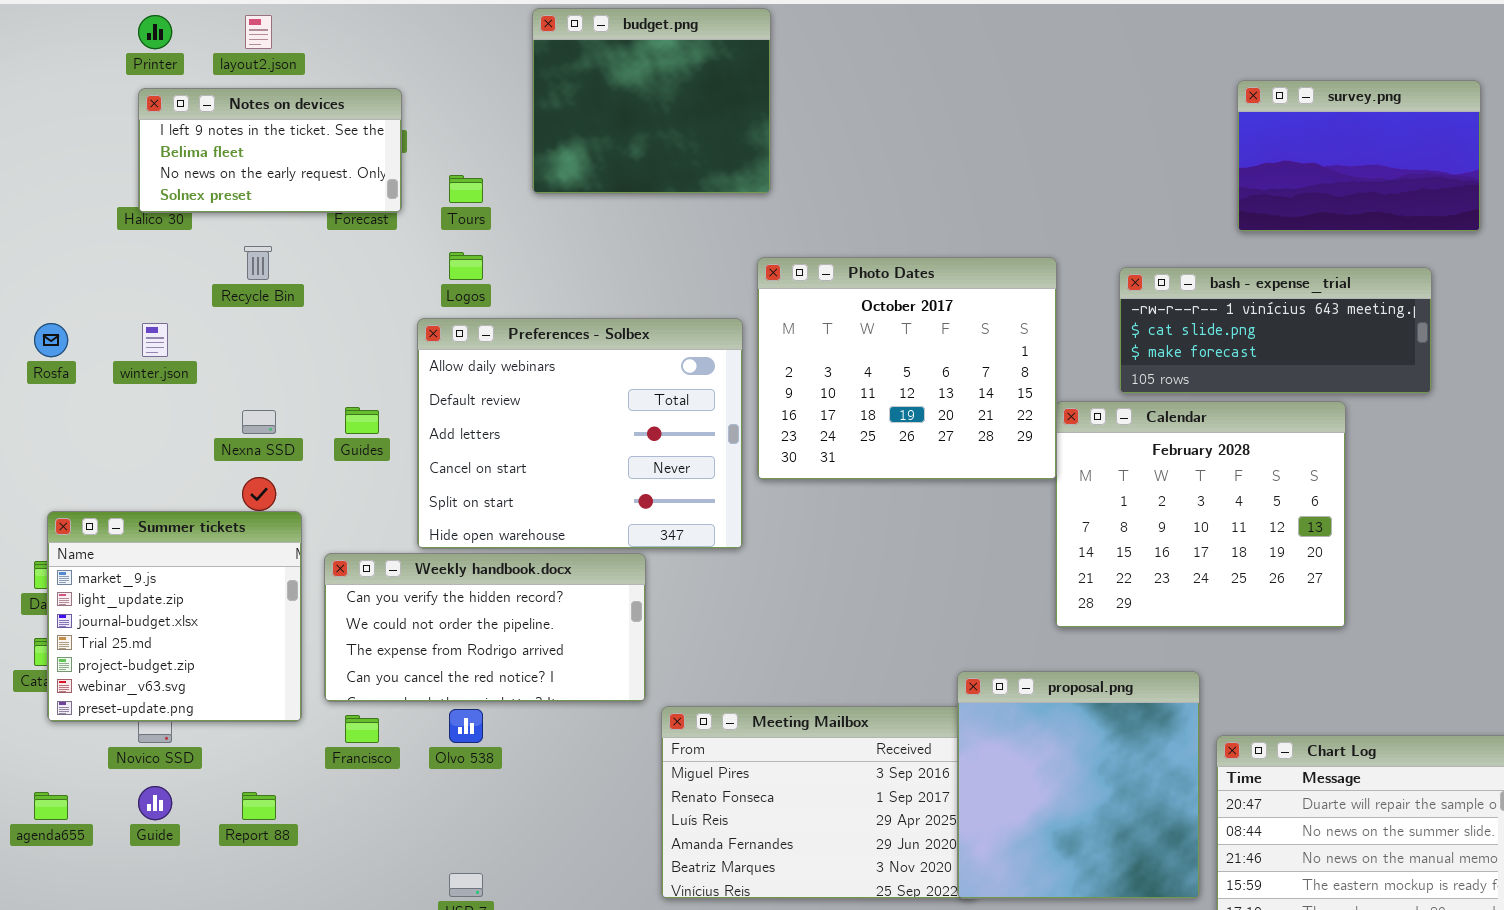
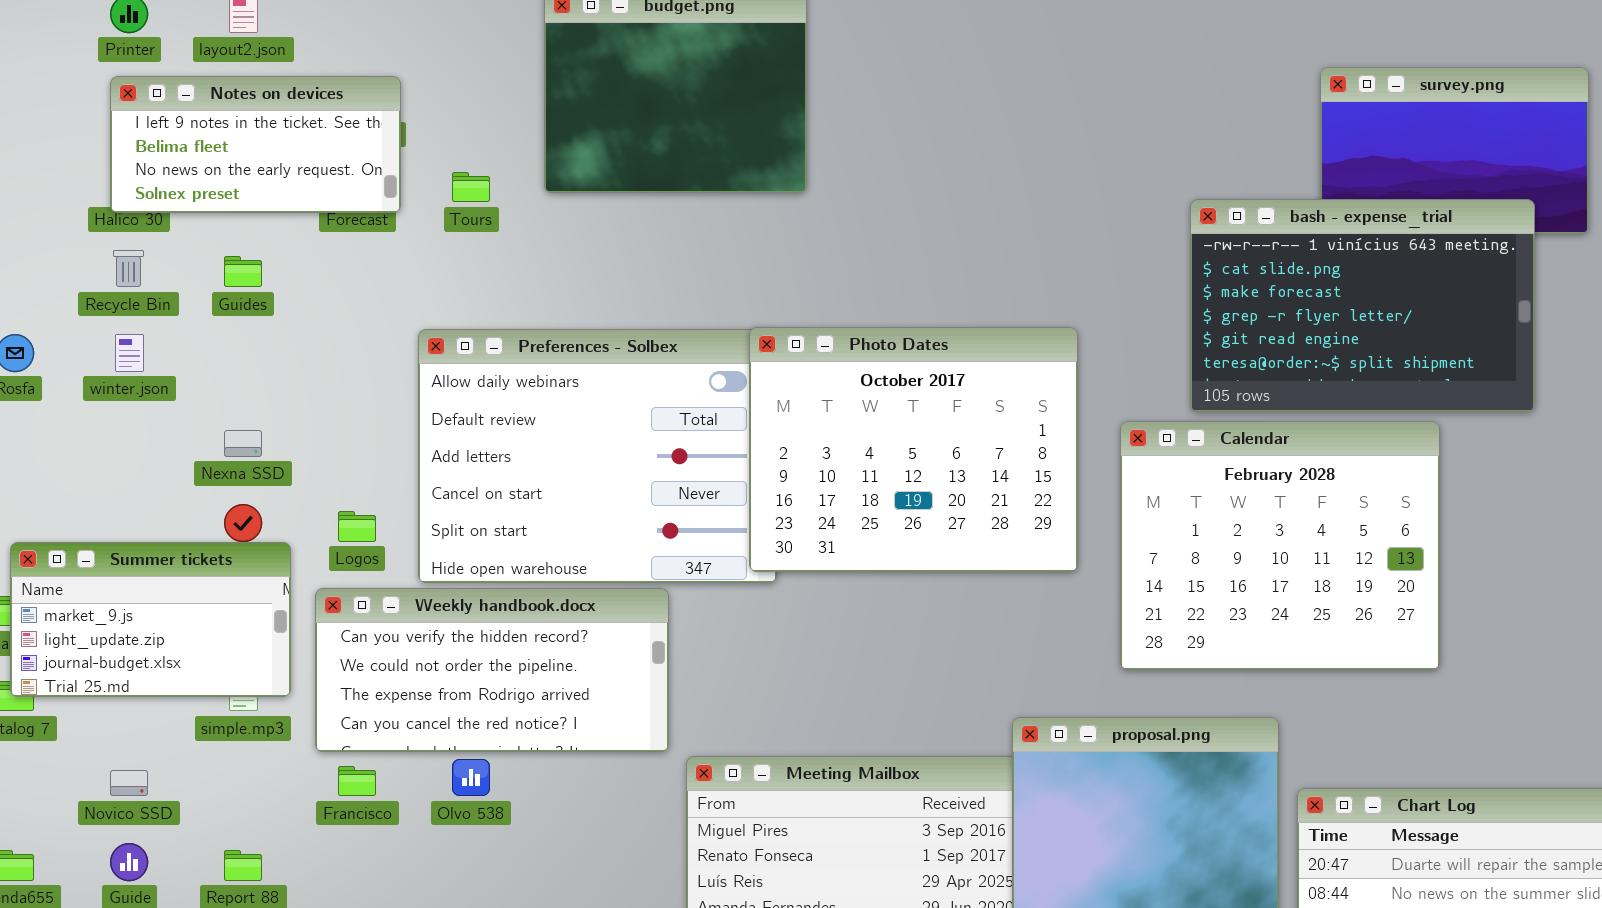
Recycle Bin: [244,246,272,280] -> [113,250,144,287], moved
Logos: [449,252,483,280] -> [338,511,376,542], moved
Photo Dates: [757,257,1057,480] -> [749,327,1078,572], moved
bash - expense_trial: [1119,267,1432,394] -> [1190,199,1535,412], resized
Guides: [345,407,379,434] -> [224,256,262,287], moved
Summer tickets: [47,511,302,722] -> [10,542,291,697], resized

